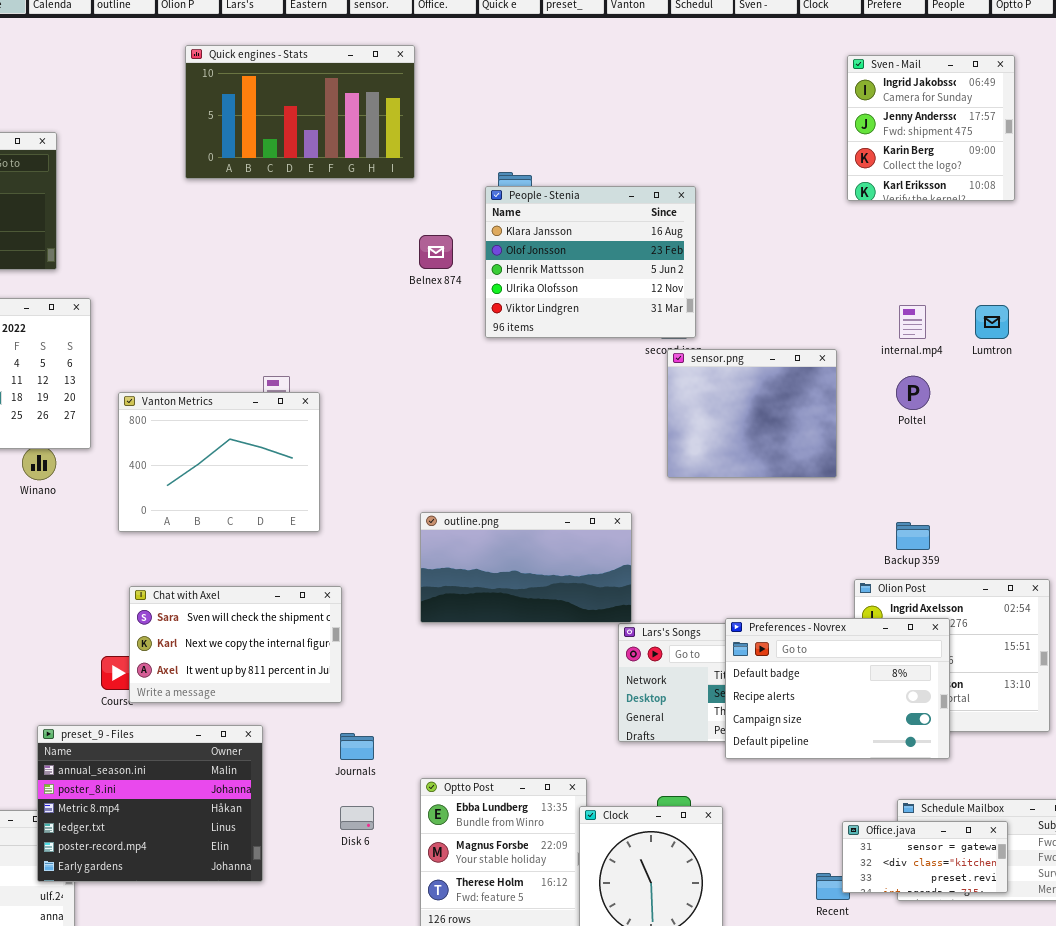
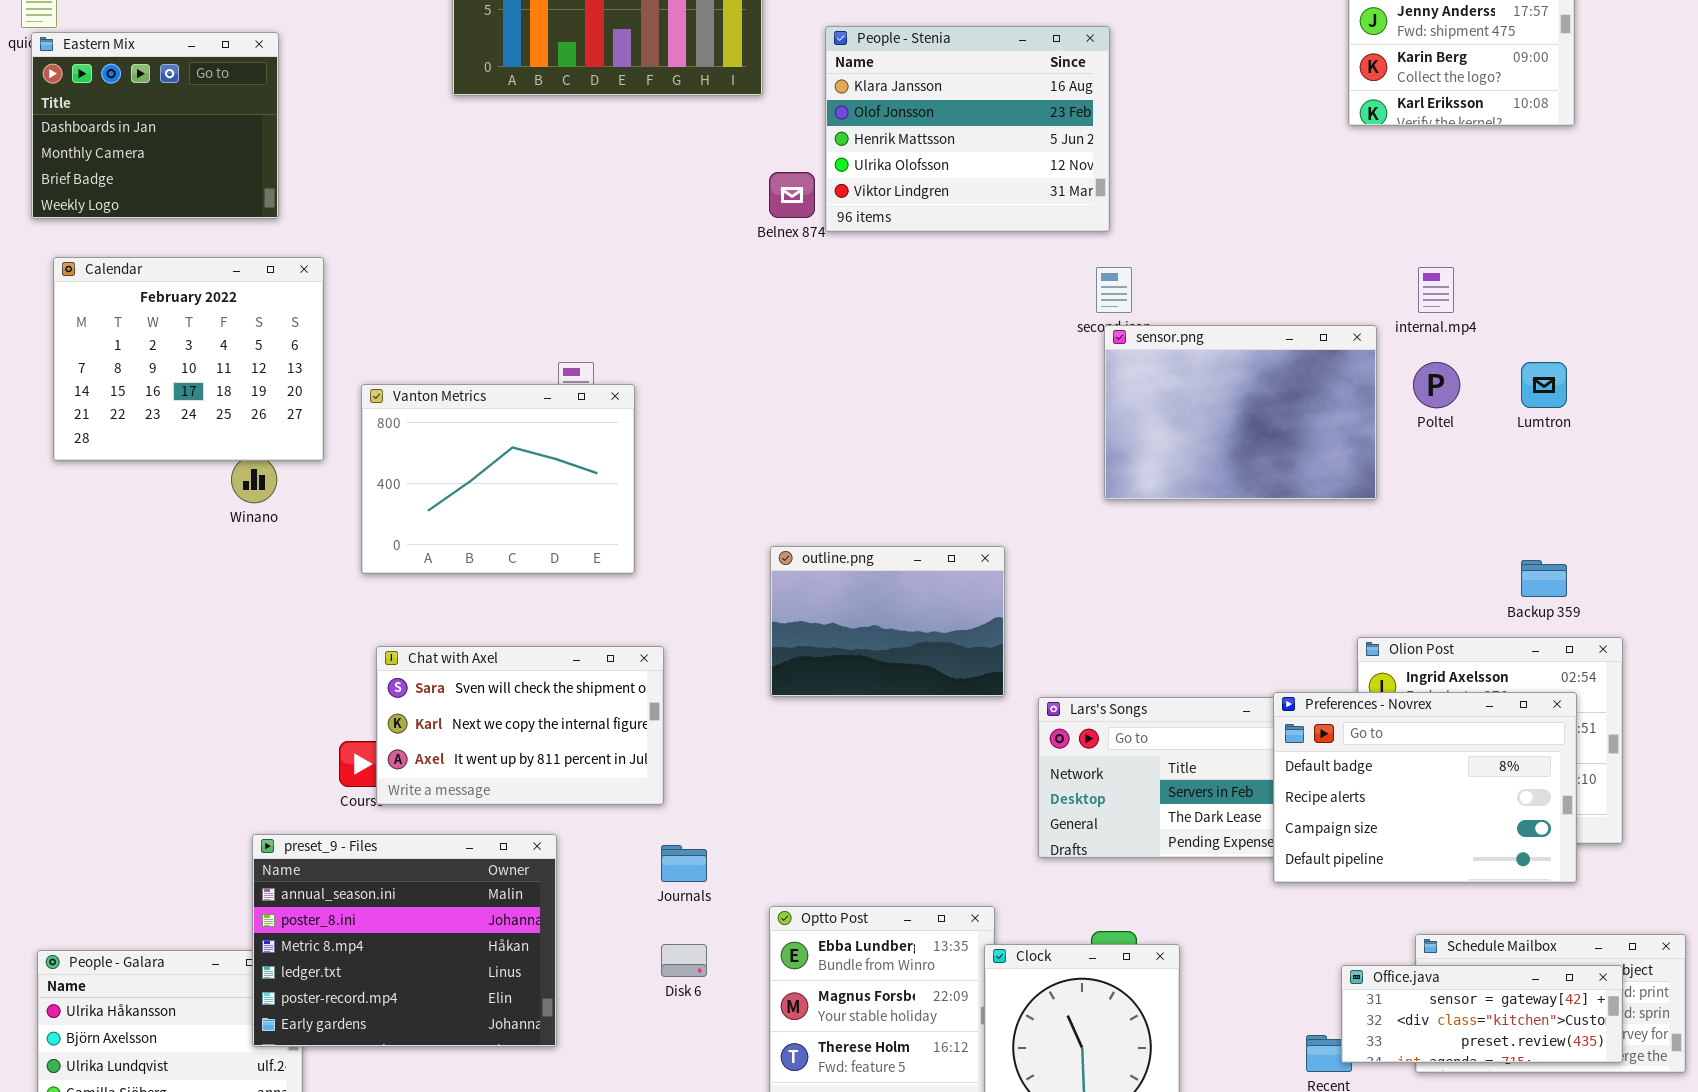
People - Stenia: [485,186,696,338] -> [825,26,1110,232], moved
Lumtron: [975,305,1009,339] -> [1521,362,1567,408], moved
sensor.png: [667,349,837,478] -> [1104,325,1377,500], resized
outline.png: [420,512,632,623] -> [770,546,1005,697], resized
Backup 359: [896,522,930,550] -> [1521,560,1567,597], moved
Preferences - Novrex: [725,618,950,759] -> [1273,692,1577,883], moved
Office.java: [842,821,1008,893] -> [1341,965,1623,1063], resized

